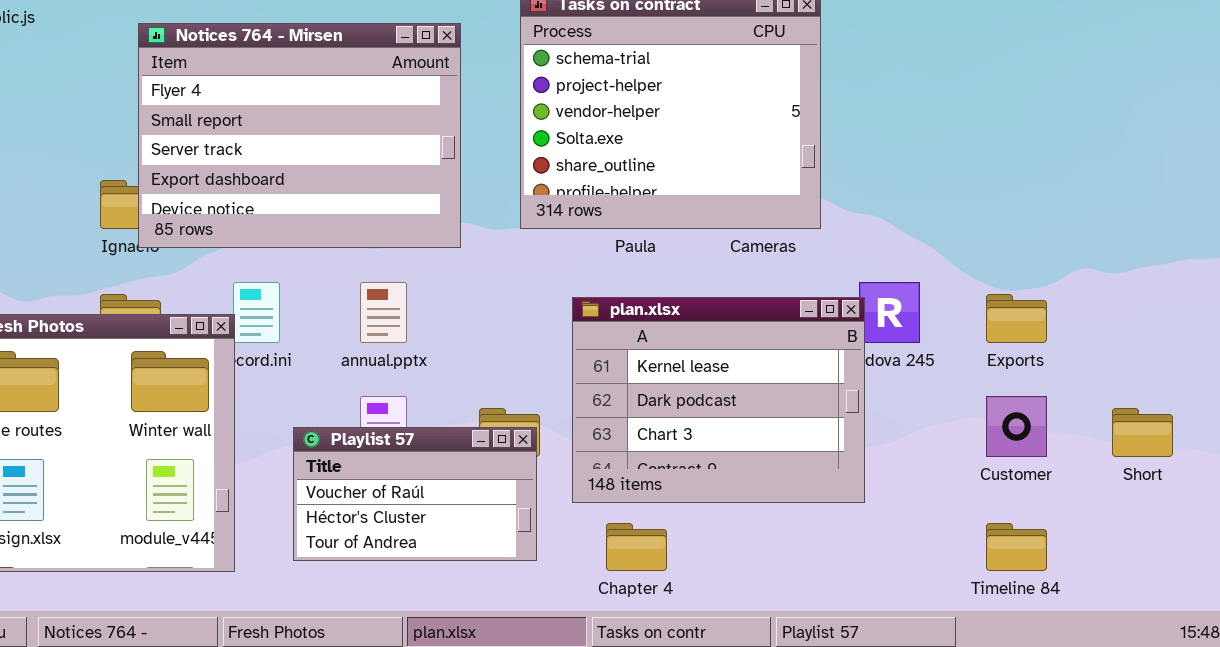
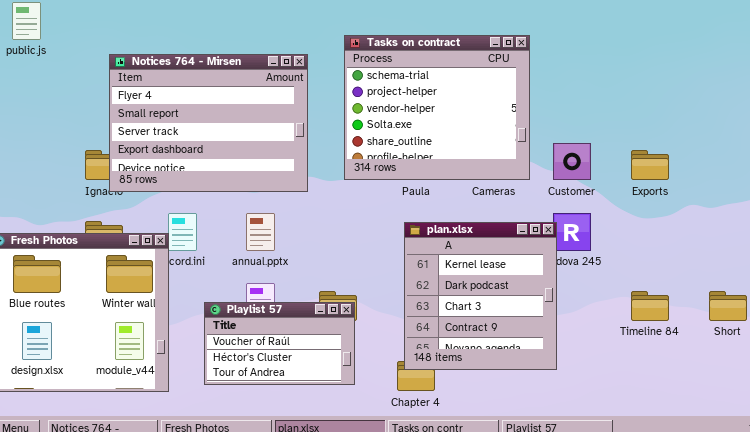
Exports: [986,294,1047,343] -> [631,150,669,180], moved
plan.xlsx: [572,297,865,503] -> [404,222,557,370], resized
Customer: [986,396,1047,457] -> [553,143,591,180], moved
Timeline 84: [986,523,1047,571] -> [631,291,669,321], moved

